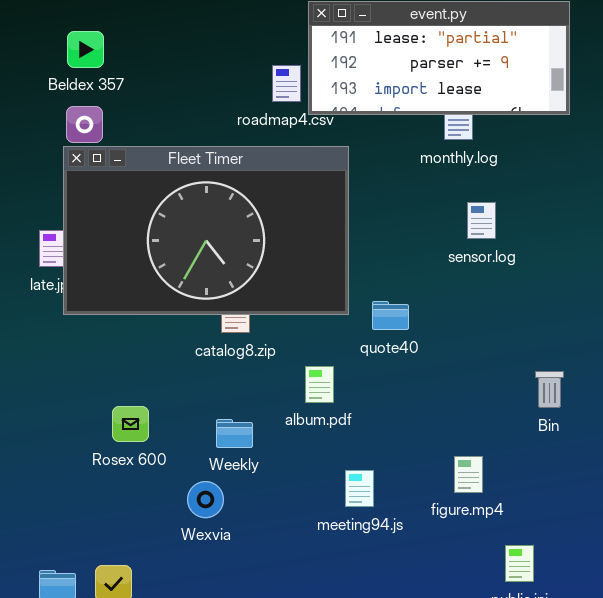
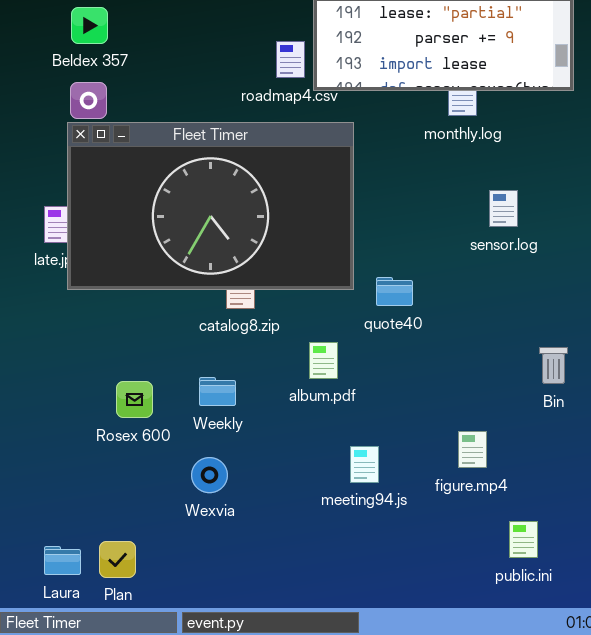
sensor.log: [467,202,496,239] -> [489,190,518,227], moved
Weekly: [216,419,253,448] -> [199,377,236,406], moved

